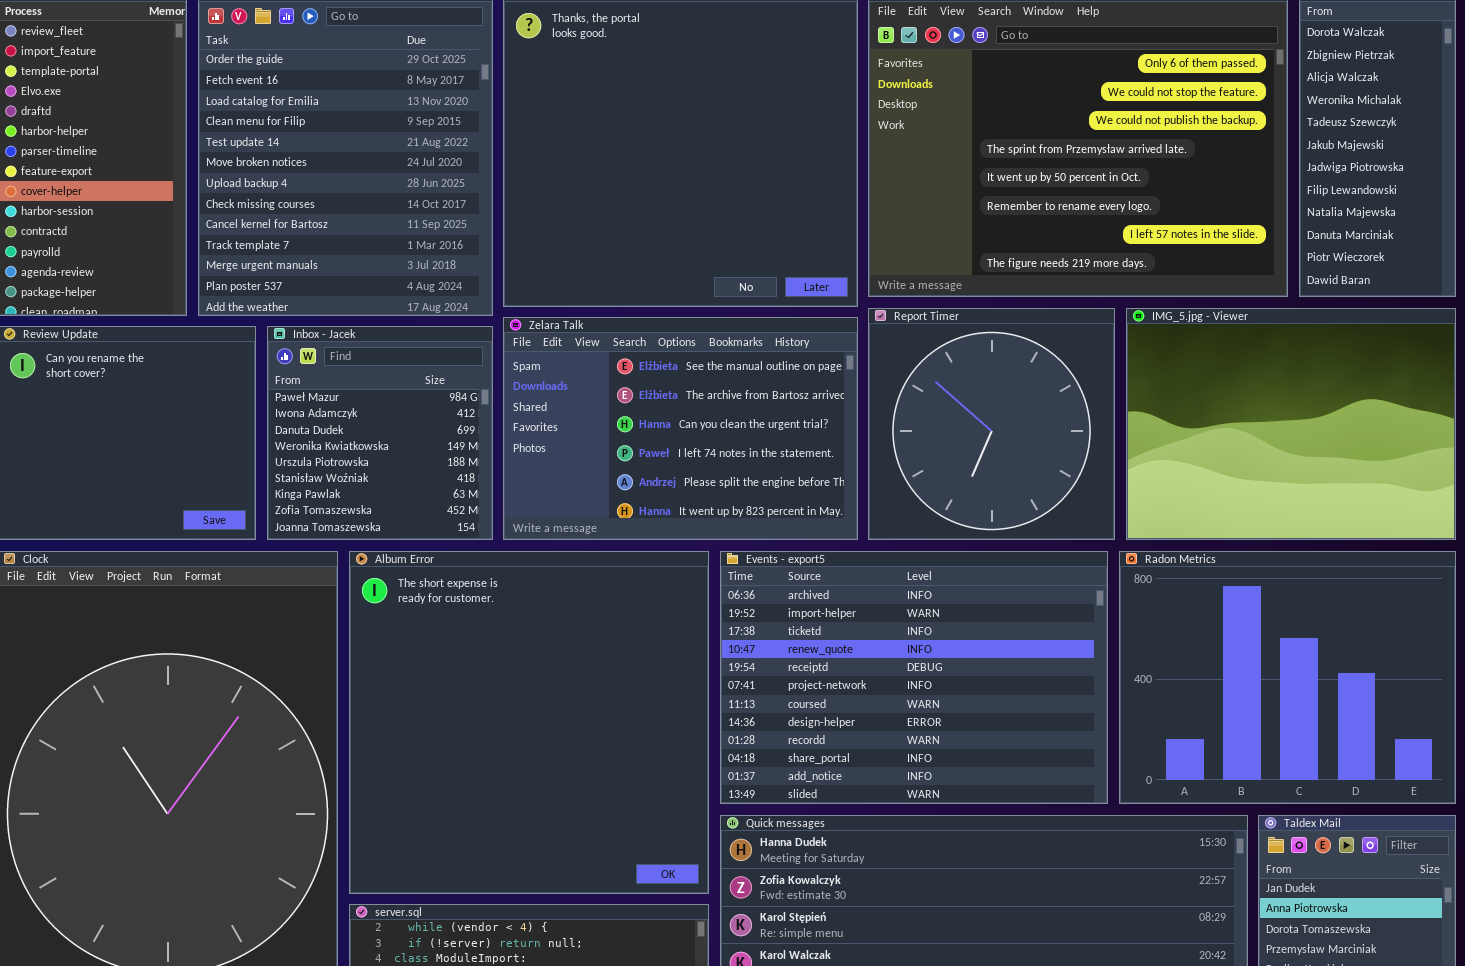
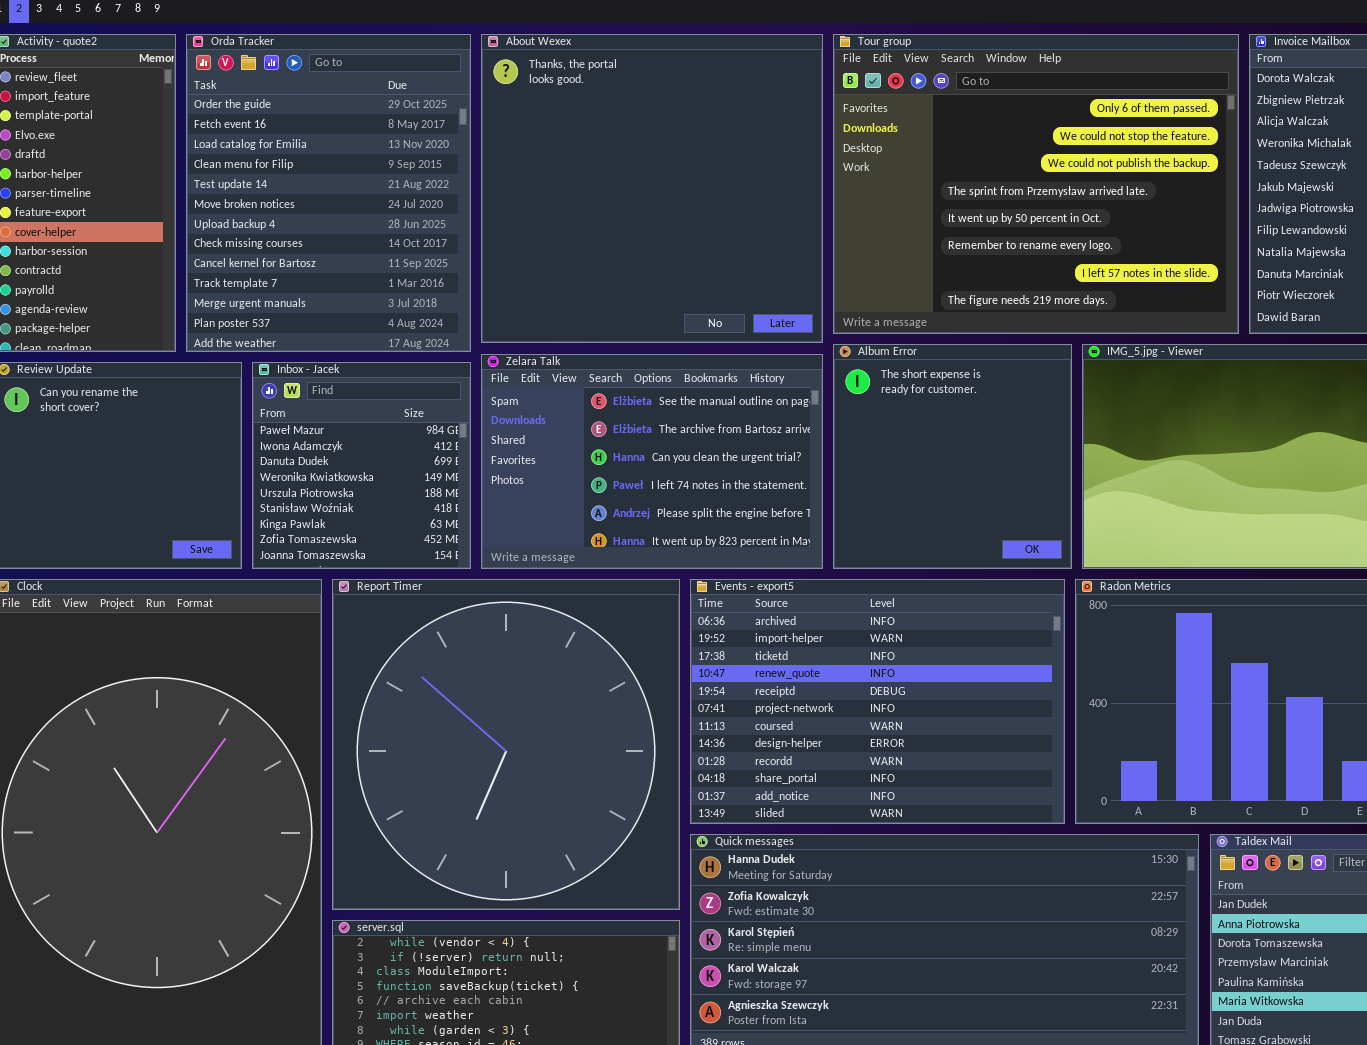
Report Timer: [868,308,1115,540] -> [332,579,680,910], moved, resized
Album Error: [349,551,709,894] -> [833,344,1072,569], moved, resized

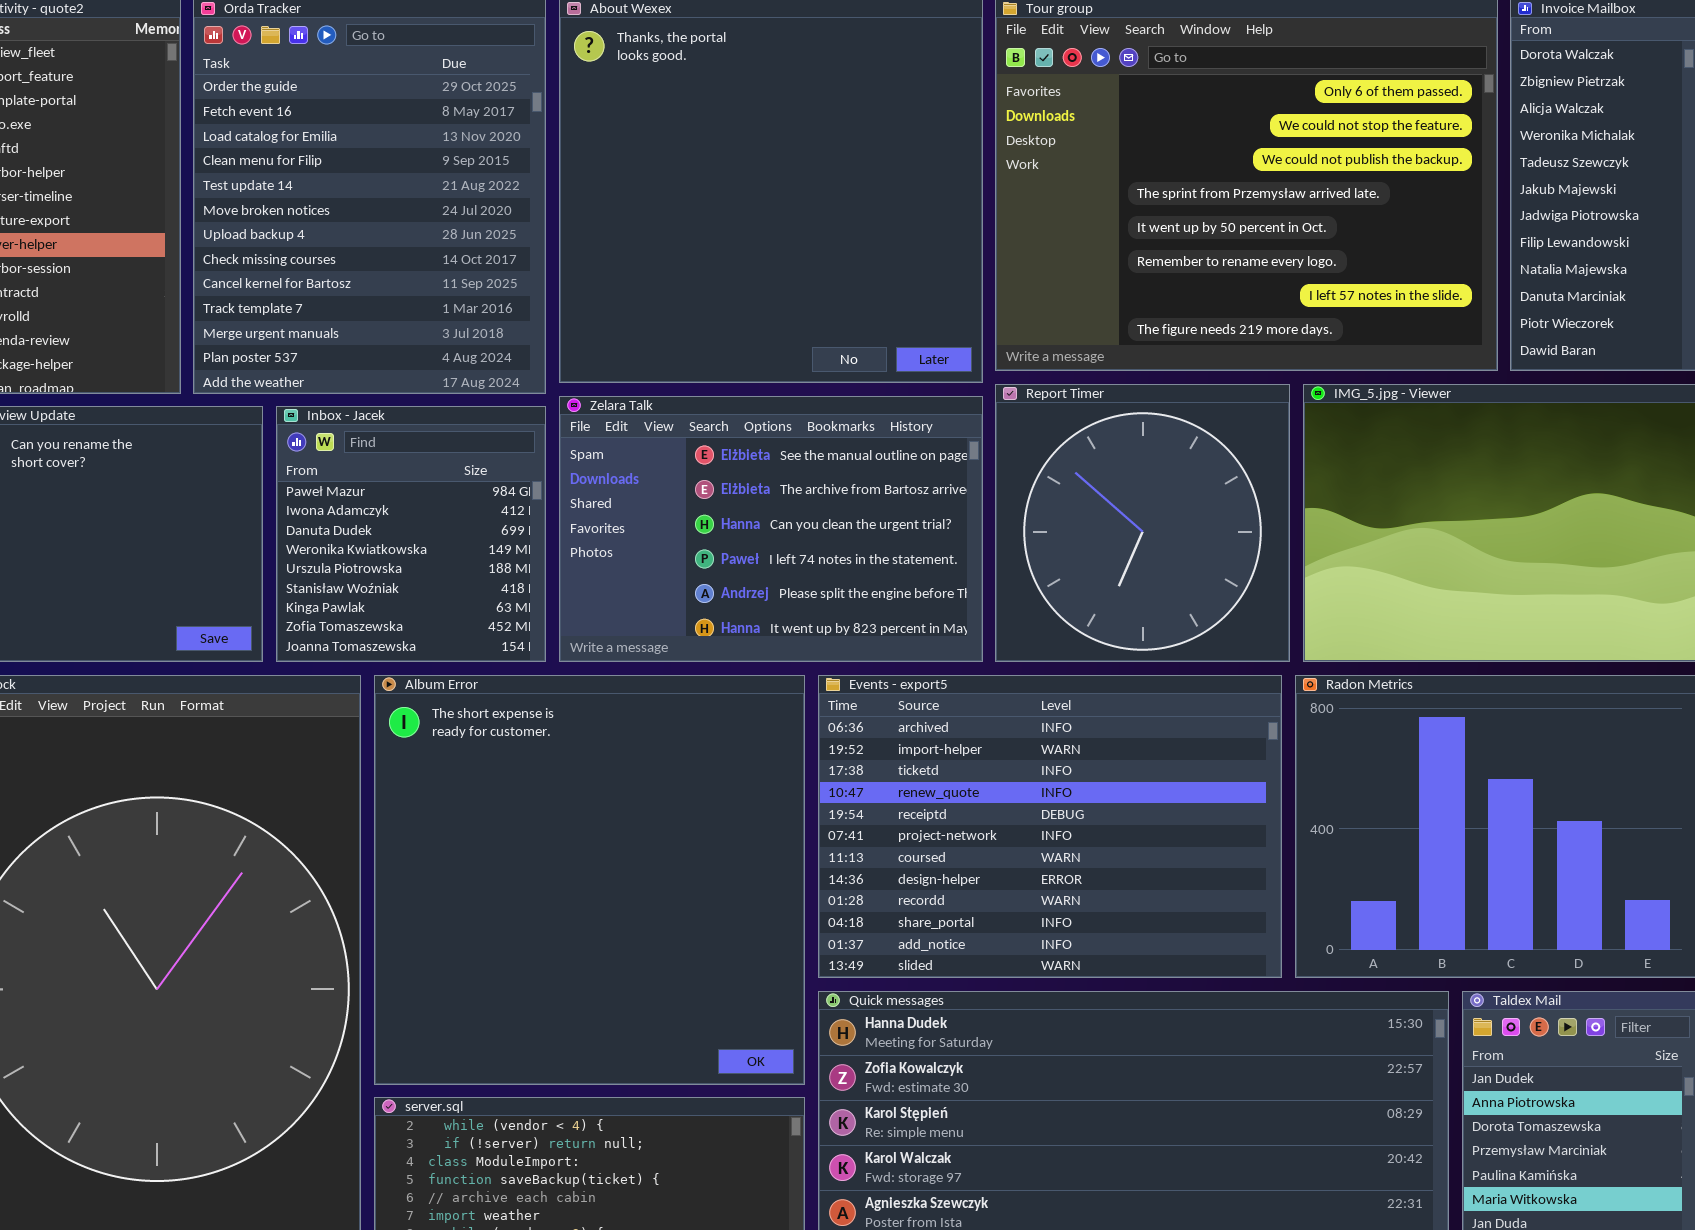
Album Error: [833,344,1072,569] -> [374,675,805,1085], moved, resized
Report Timer: [332,579,680,910] -> [995,384,1290,662], moved, resized

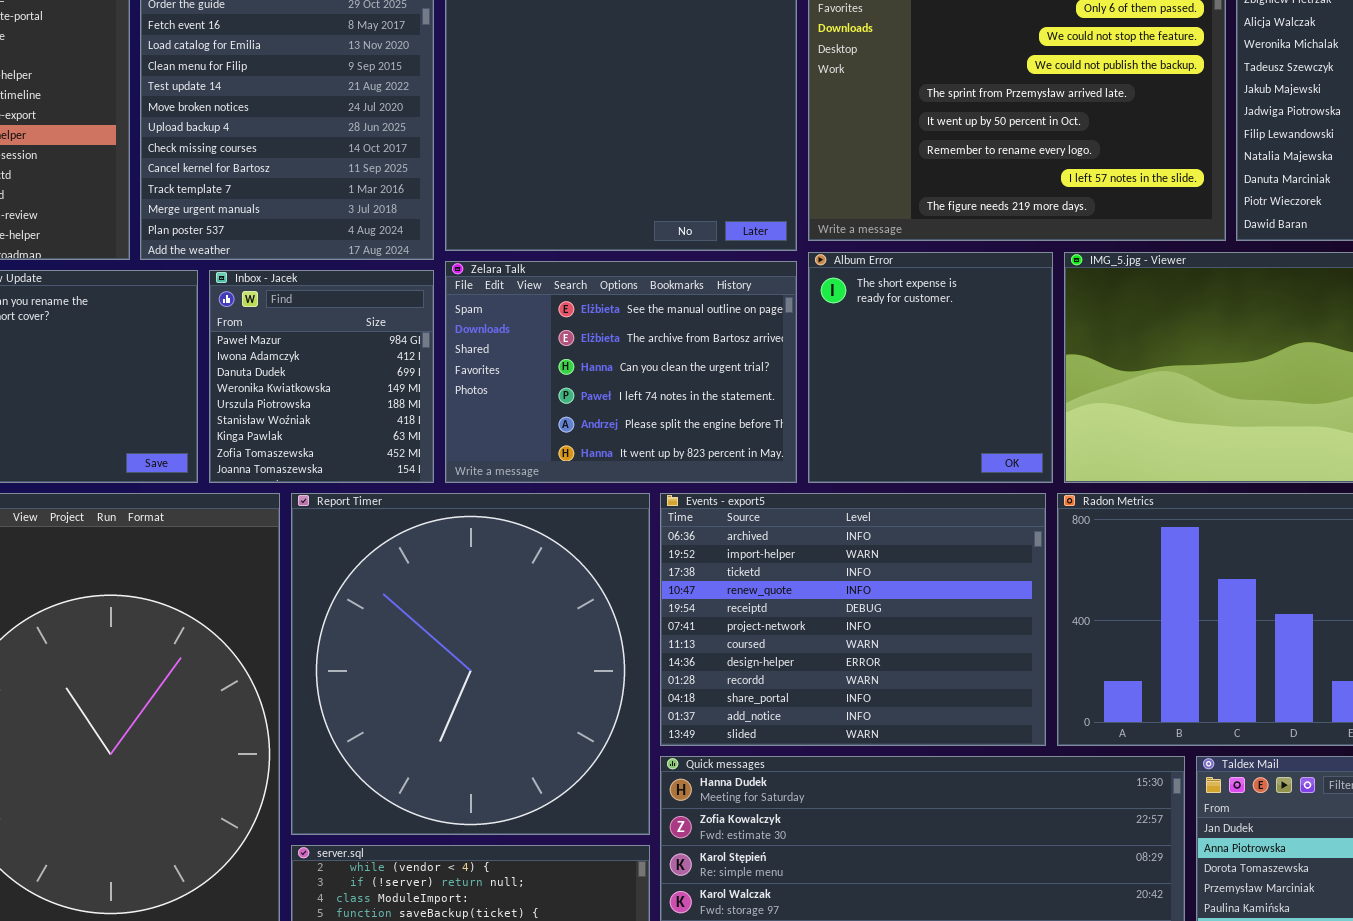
Report Timer: [995,384,1290,662] -> [291,493,650,835], moved, resized
Album Error: [374,675,805,1085] -> [808,252,1053,483], moved, resized

